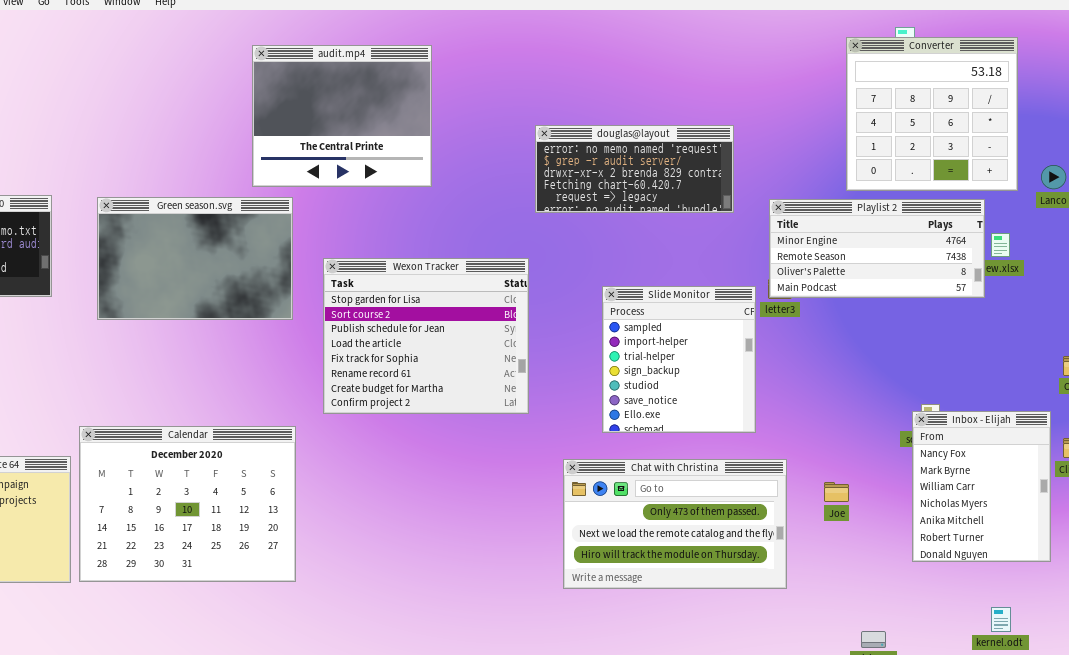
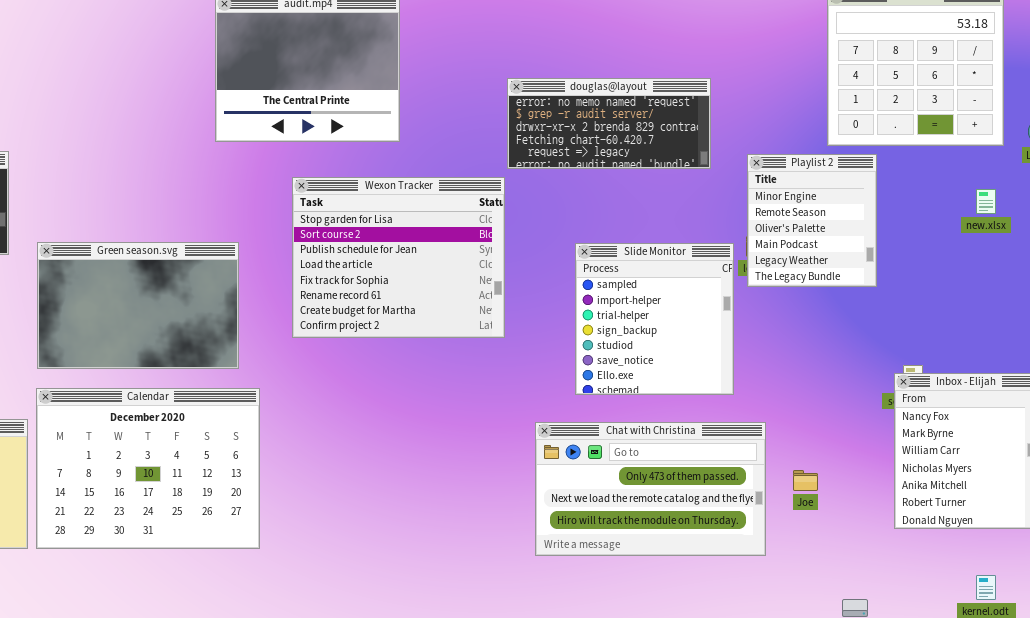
Green season.svg: [97,197,293,320] -> [37,242,239,369], moved
Playlist 2: [769,199,985,298] -> [747,154,877,287], resized
Wexon Tracker: [323,258,529,414] -> [292,177,505,338], moved
Joe: [824,482,849,502] -> [793,470,818,491], moved

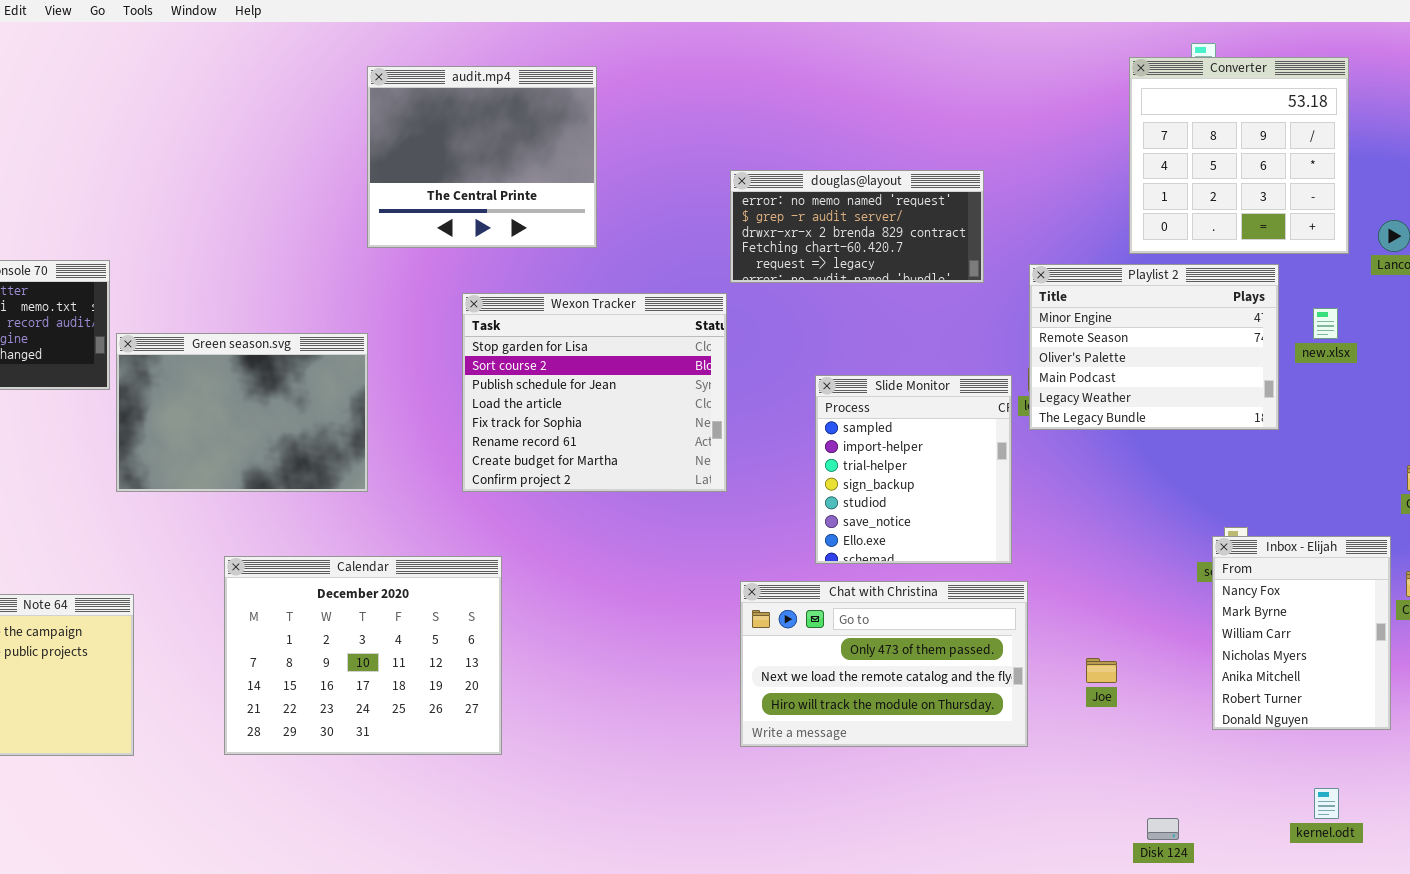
Playlist 2: [747,154,877,287] -> [1029,264,1279,430], resized
Green season.svg: [37,242,239,369] -> [116,333,368,492], moved
Calendar: [36,388,260,549] -> [224,556,502,755], moved
Chat with Christina: [535,422,766,556] -> [740,581,1028,747], moved

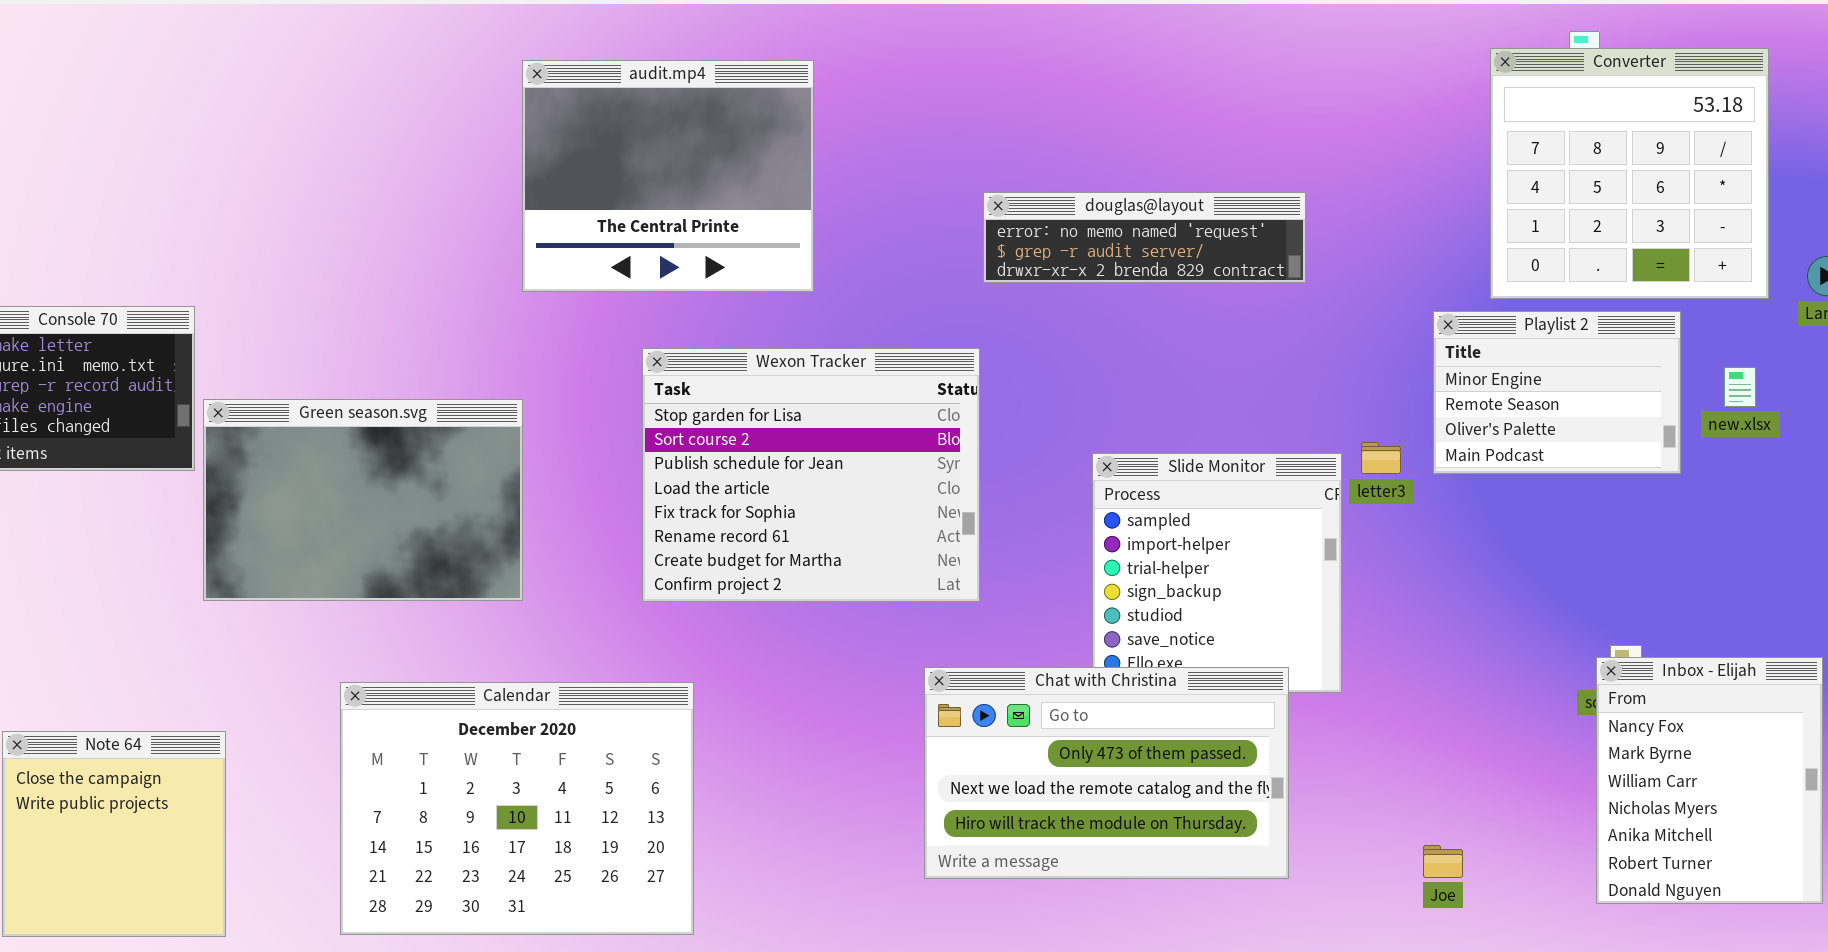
douglas@layout: [730,170,984,283] -> [983,192,1306,283], resized
Playlist 2: [1029,264,1279,430] -> [1433,311,1681,474], resized
Chat with Christina: [740,581,1028,747] -> [924,667,1289,879], moved
Joe: [1086,658,1117,683] -> [1423,845,1463,878], moved

